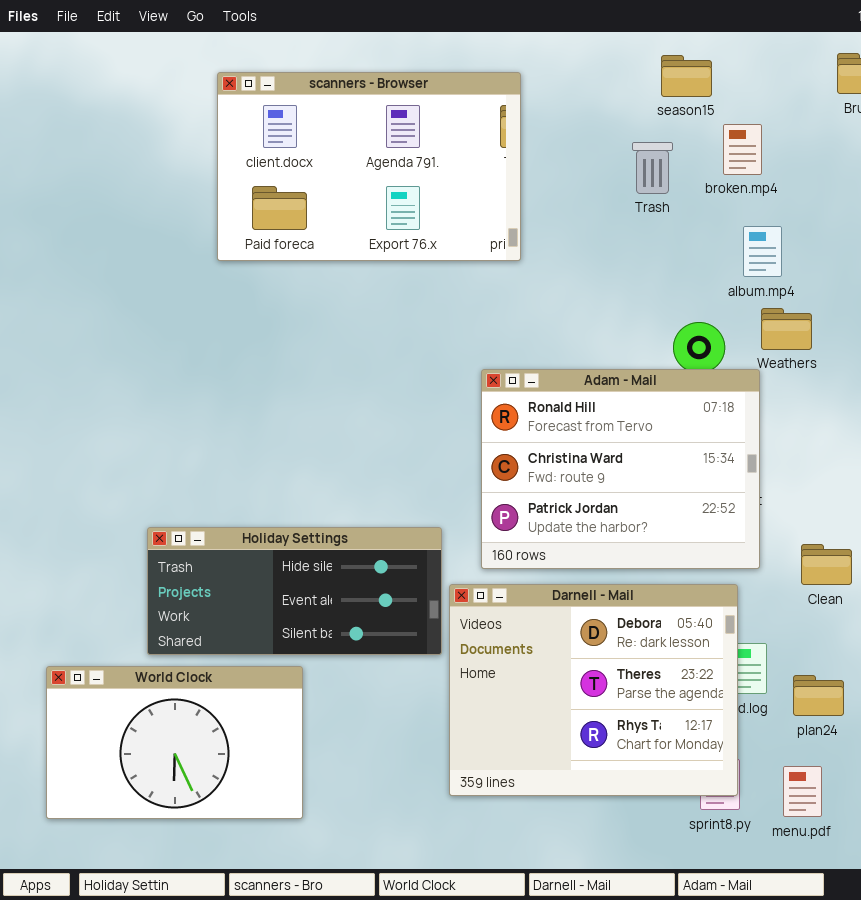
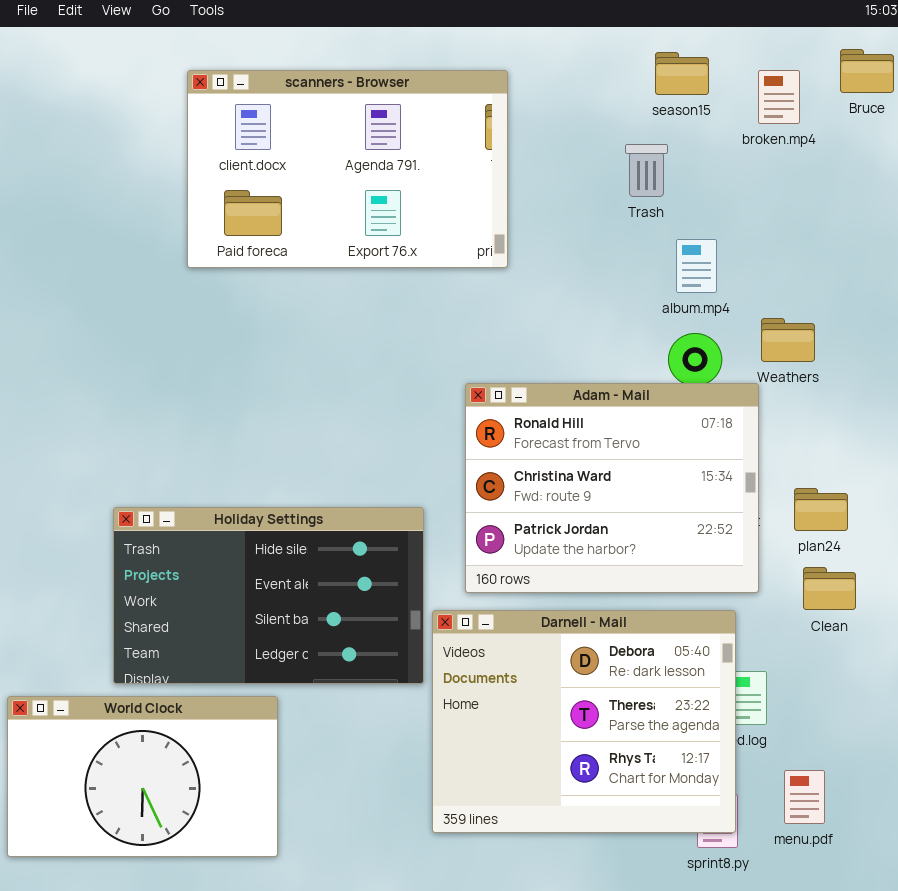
broken.mp4: [723,124,762,175] -> [758,70,800,124], moved
album.mp4: [743,226,782,277] -> [676,239,717,293], moved
Holiday Settings: [147,527,442,655] -> [113,507,424,684], resized
plan24: [793,675,844,716] -> [794,488,848,531], moved
menu.pdf: [783,766,822,817] -> [784,770,825,824], moved

